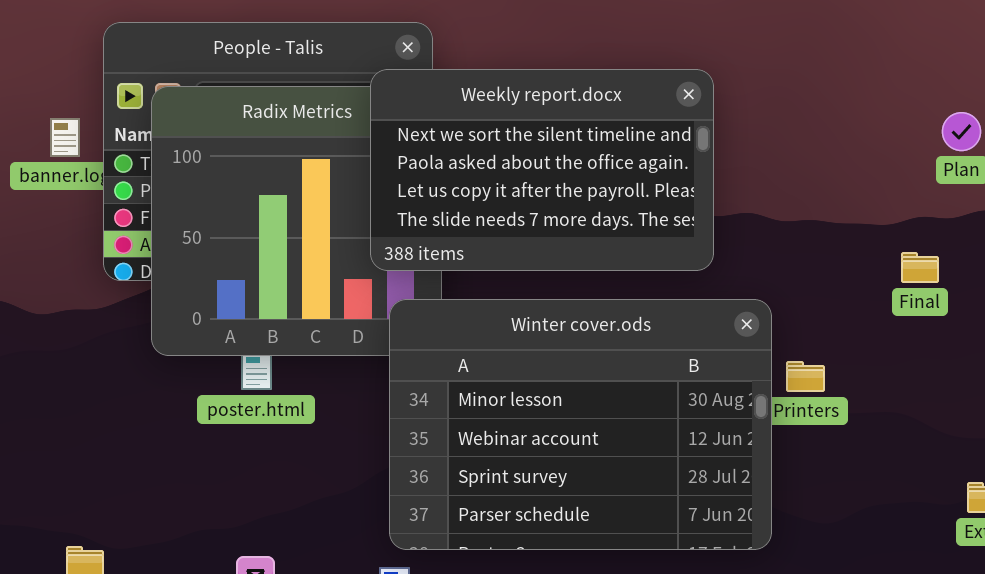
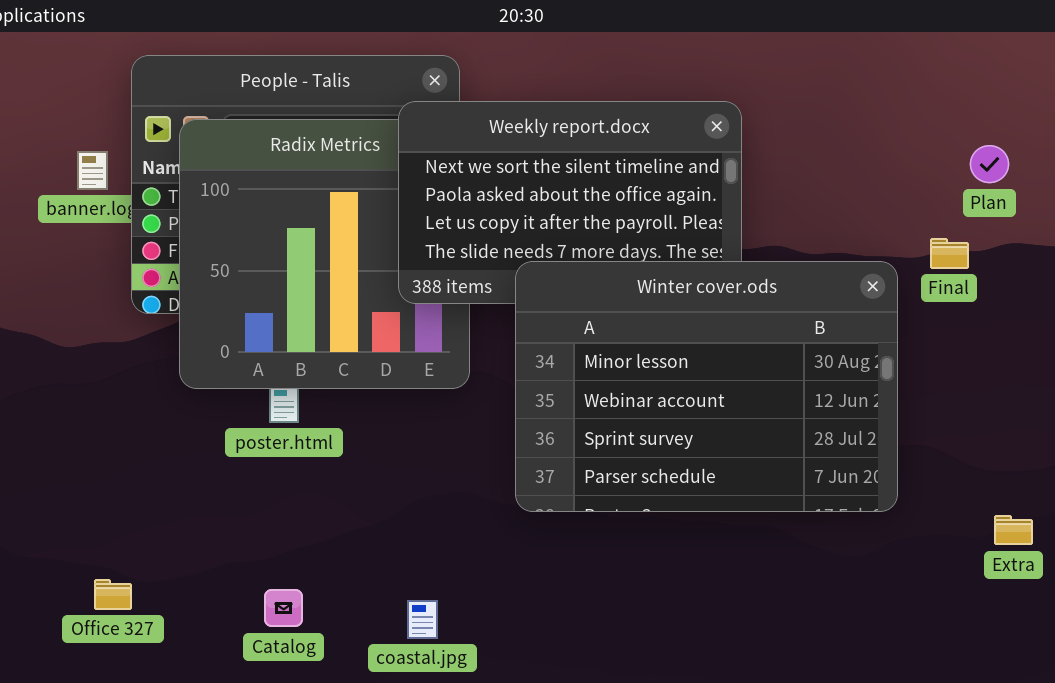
Final: [901,252,939,283] -> [930,238,969,269], moved
Winter cover.ods: [389,299,772,550] -> [515,261,898,512], moved

